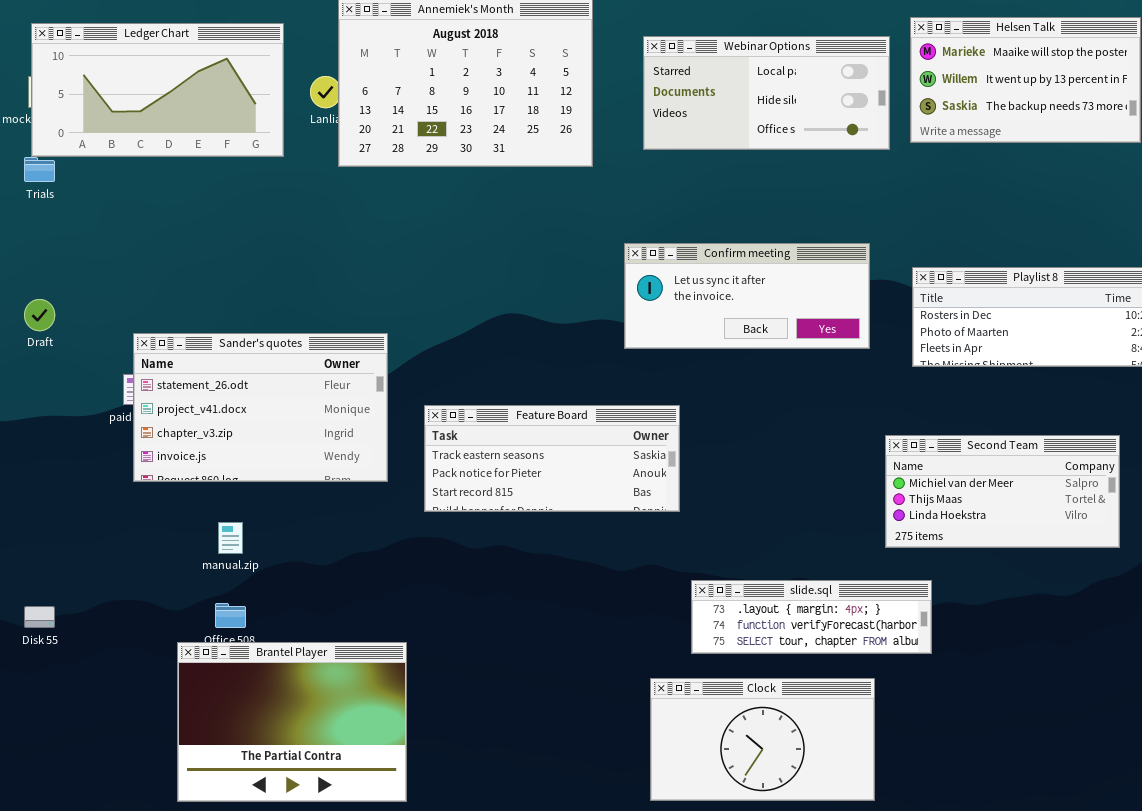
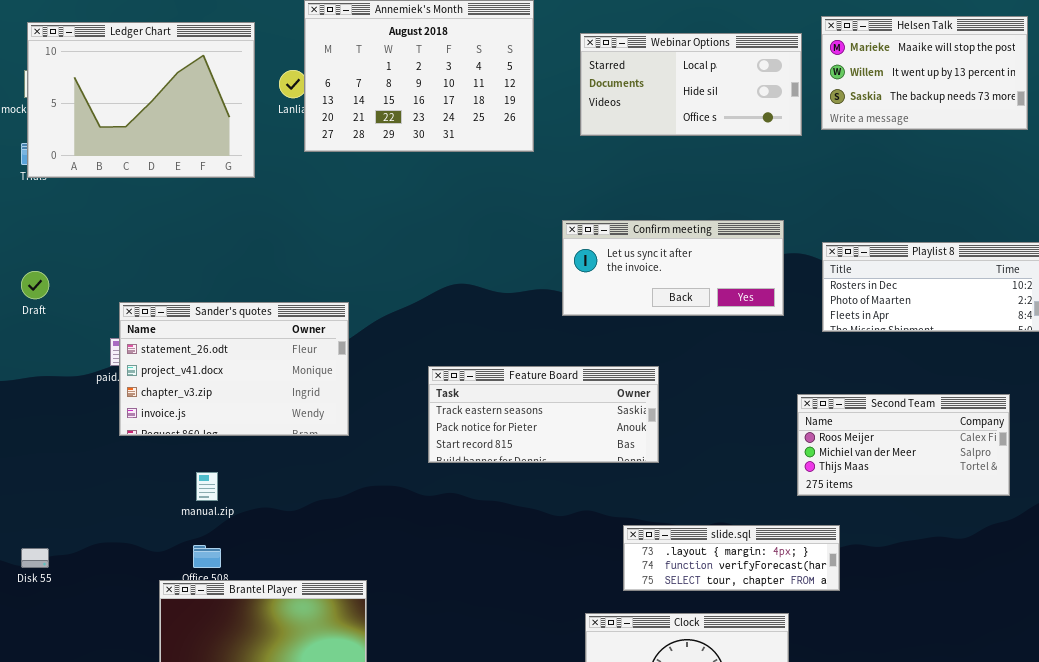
Ledger Chart: [31,23,284,157] -> [27,22,255,178], resized
Feature Board: [424,405,680,512] -> [428,366,659,463], moved
Second Team: [885,435,1120,548] -> [797,394,1010,496], scrolled up 1 row

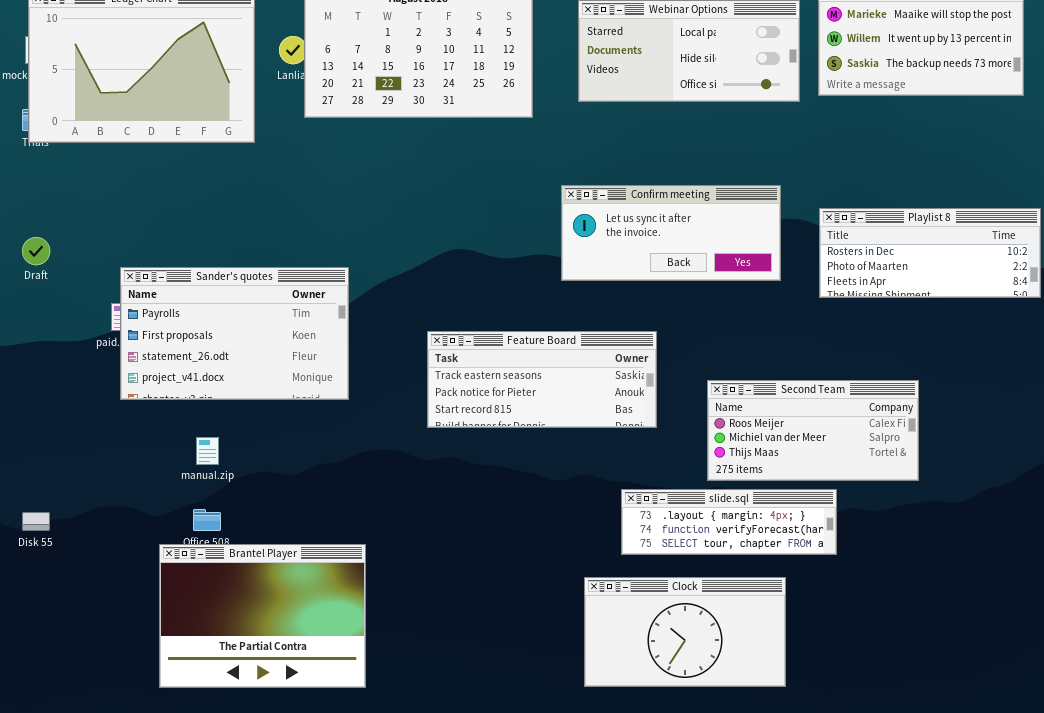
Sander's quotes: [119,302,349,436] -> [120,267,349,400], scrolled up 2 rows
Second Team: [797,394,1010,496] -> [707,380,919,481], moved

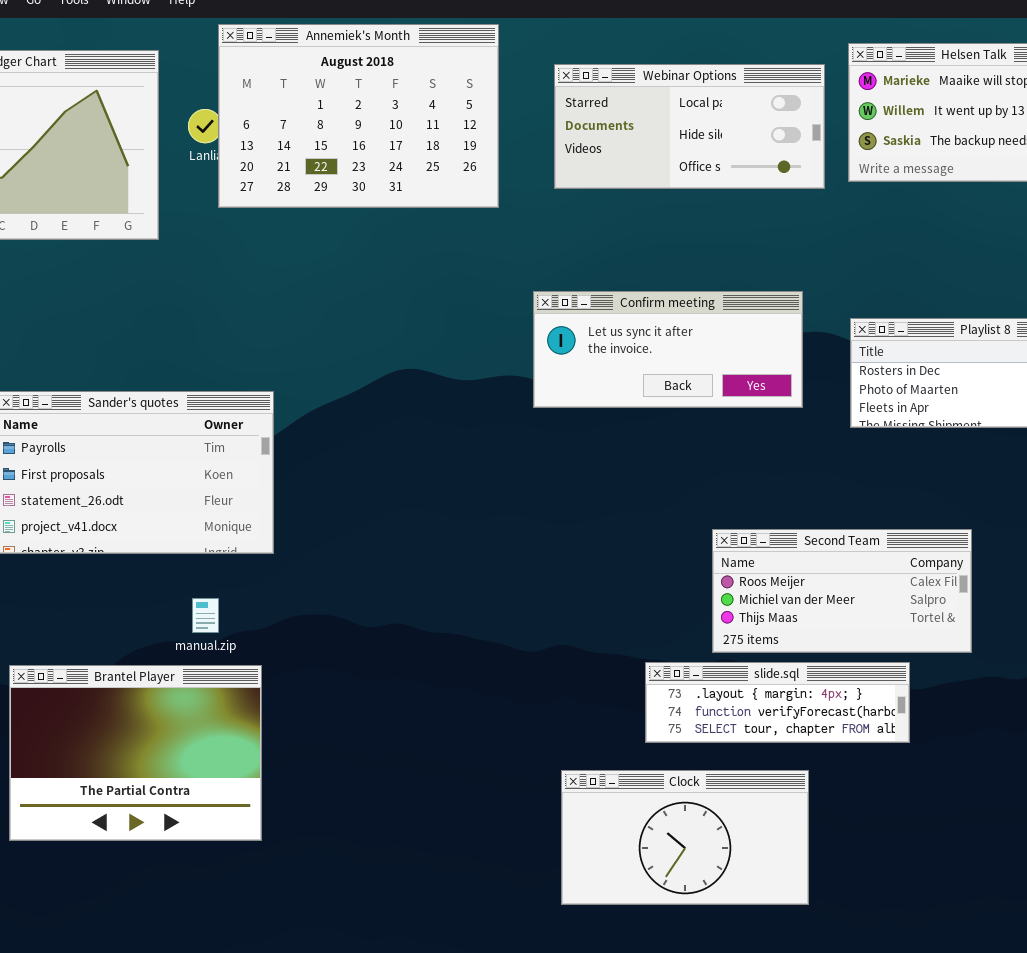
Feature Board: [427,331,657,428] -> none, closed
manual.zip: [196,437,219,465] -> [192,598,219,633], moved
slide.sql: [621,489,837,555] -> [645,662,910,743], moved
Brantel Player: [159,544,366,688] -> [9,665,262,841], moved

